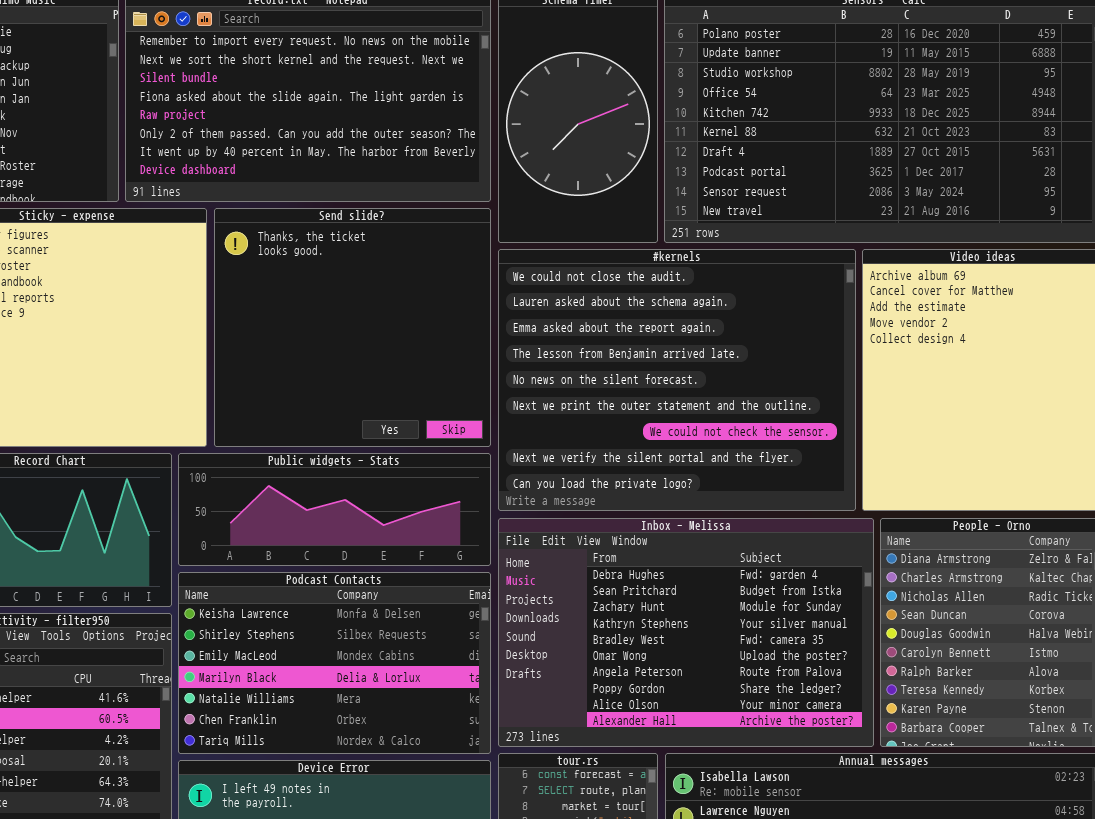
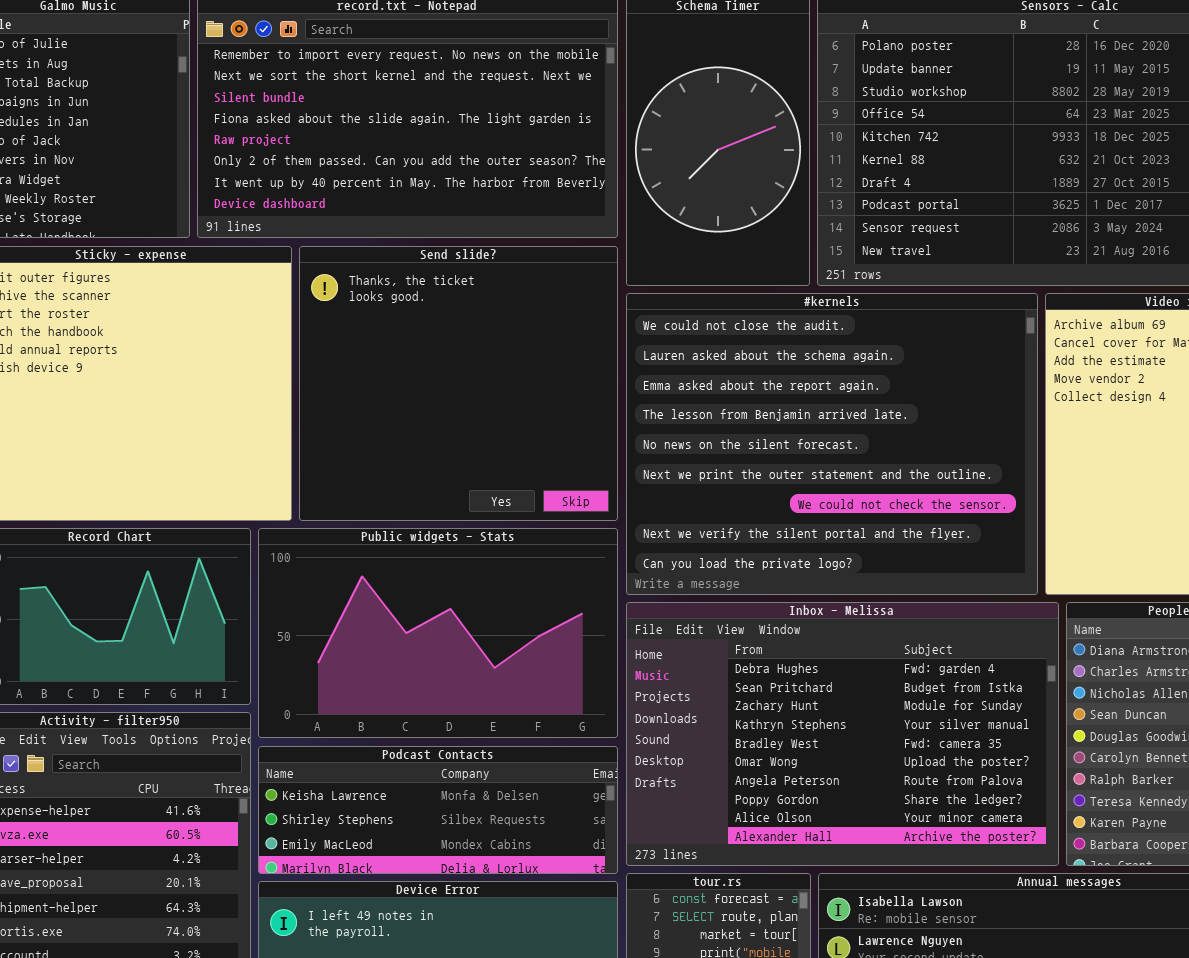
Public widgets - Stats: [178,453,491,566] -> [258,528,618,738], resized
Podcast Contacts: [178,572,491,754] -> [258,746,618,874], resized

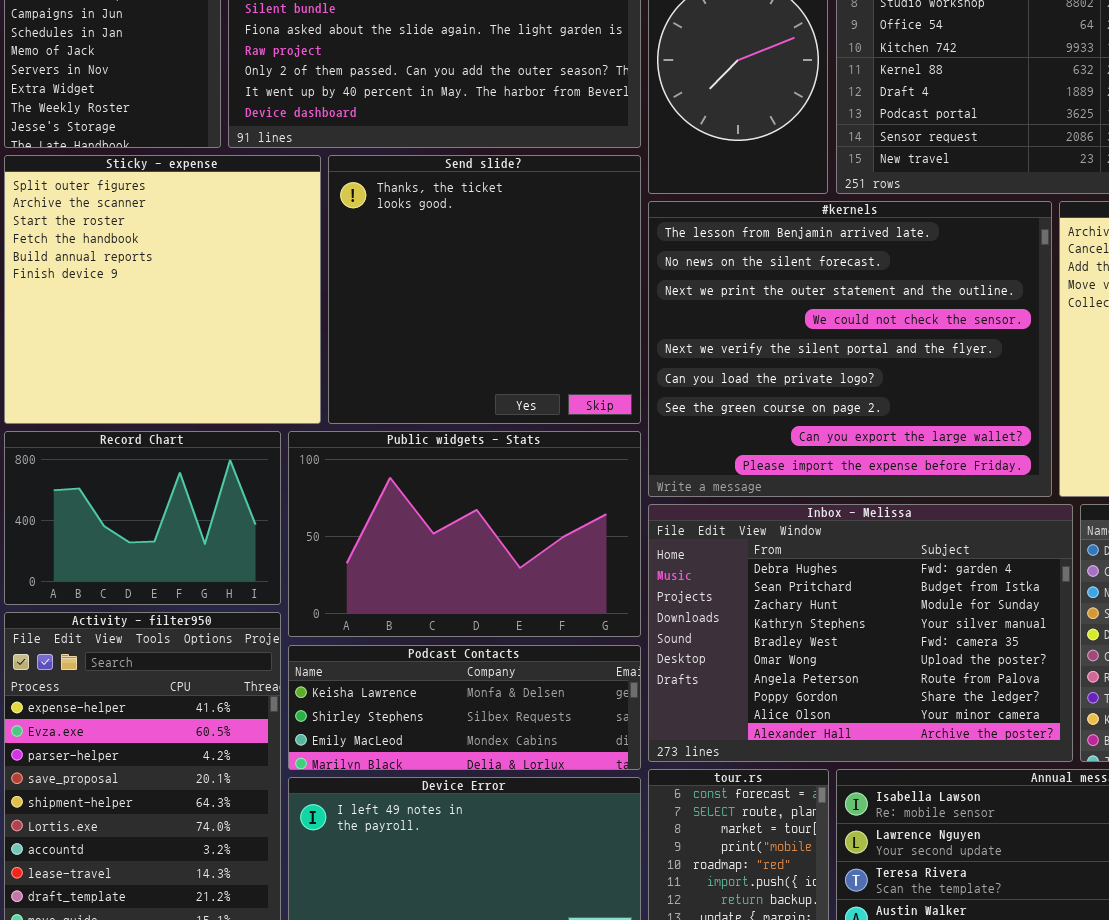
#kernels: [626,293,1038,595] -> [648,201,1052,497], scrolled down 3 rows

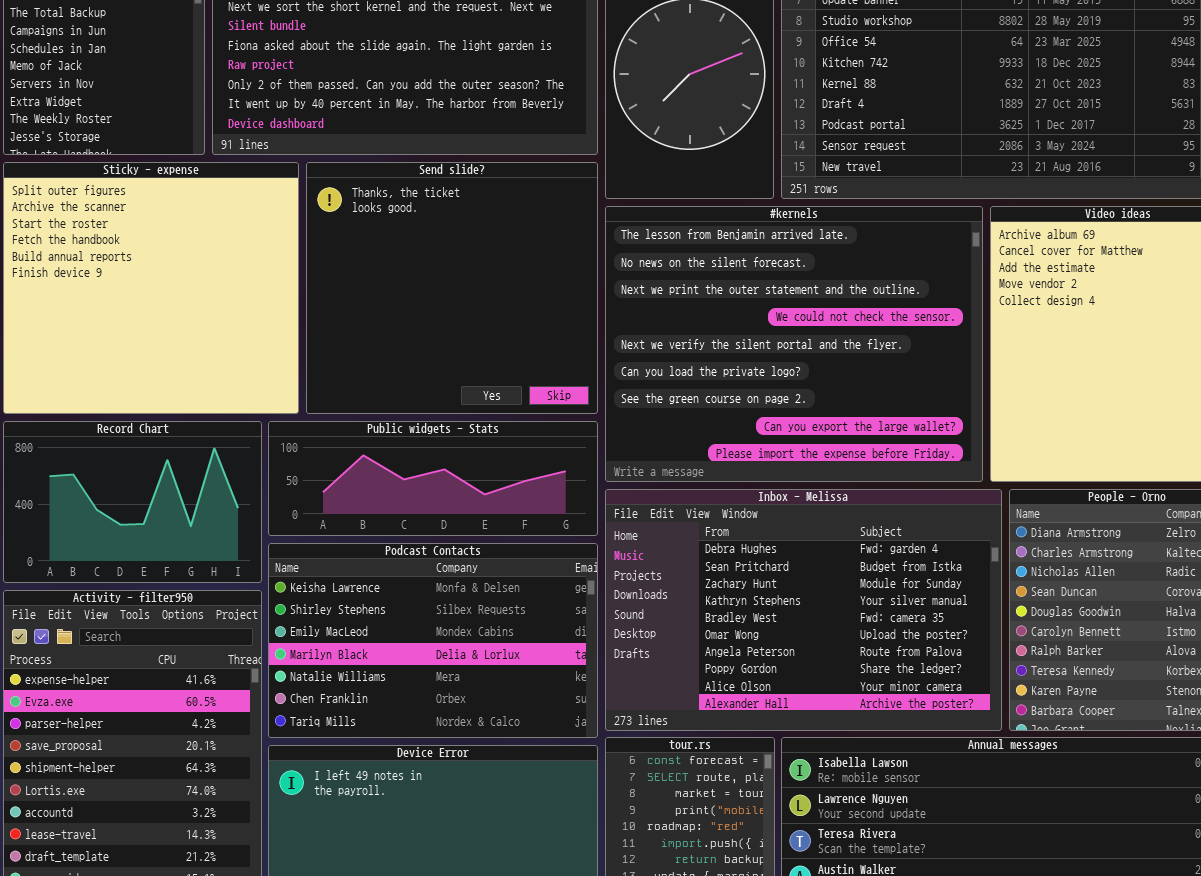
Public widgets - Stats: [288,431,641,637] -> [268,421,598,536], resized
Podcast Contacts: [288,645,641,770] -> [268,543,598,738], resized

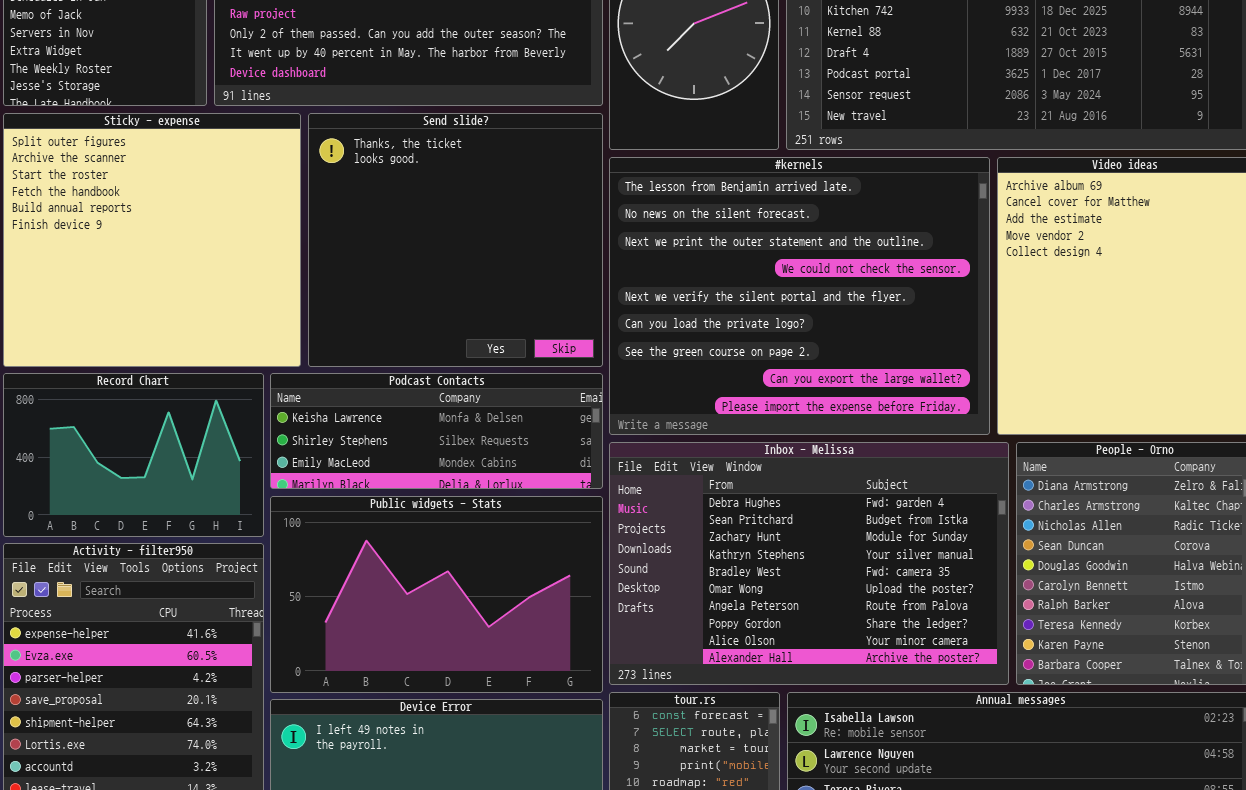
Public widgets - Stats: [268,421,598,536] -> [270,496,603,693], moved, resized
Podcast Contacts: [268,543,598,738] -> [270,373,603,489], moved, resized

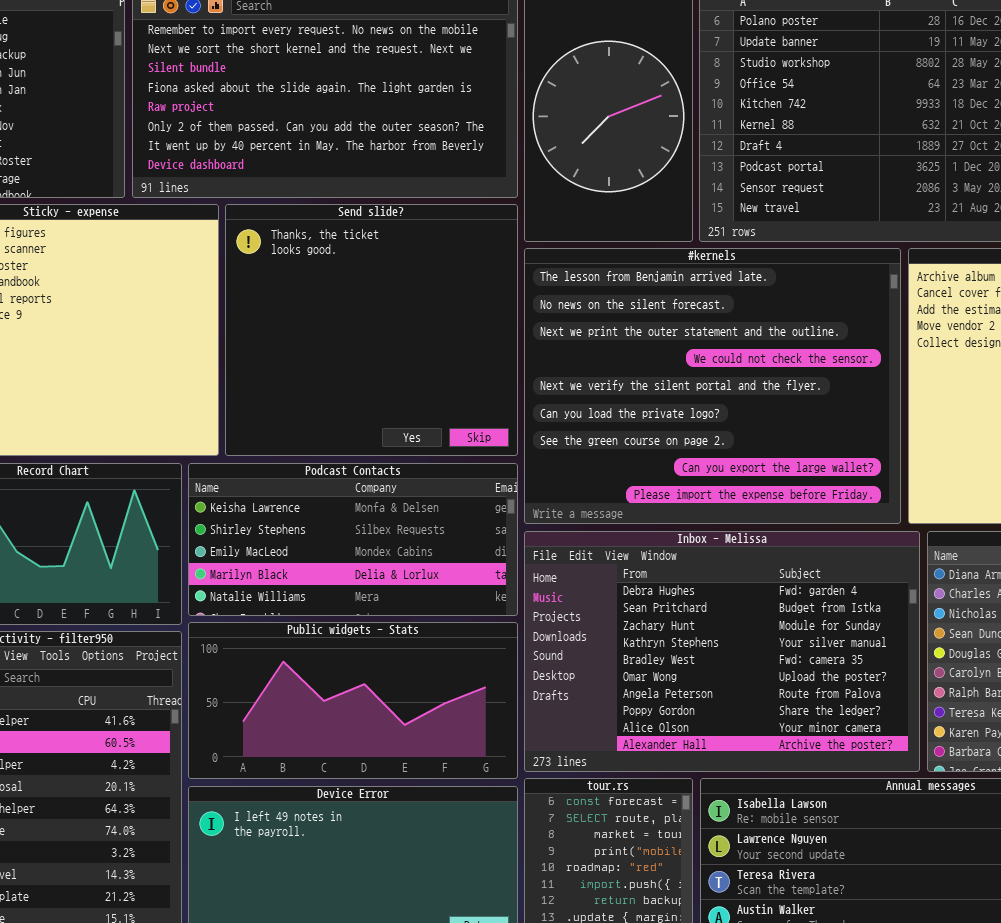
Podcast Contacts: [270,373,603,489] -> [188,463,518,616], resized
Public widgets - Stats: [270,496,603,693] -> [188,622,518,779], resized

